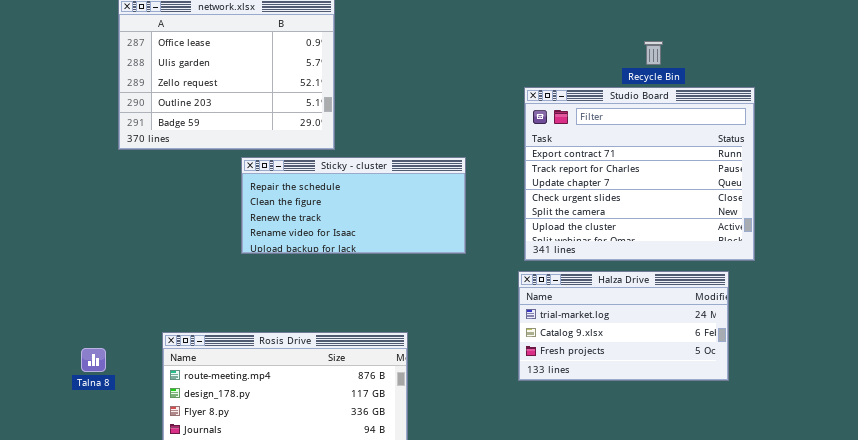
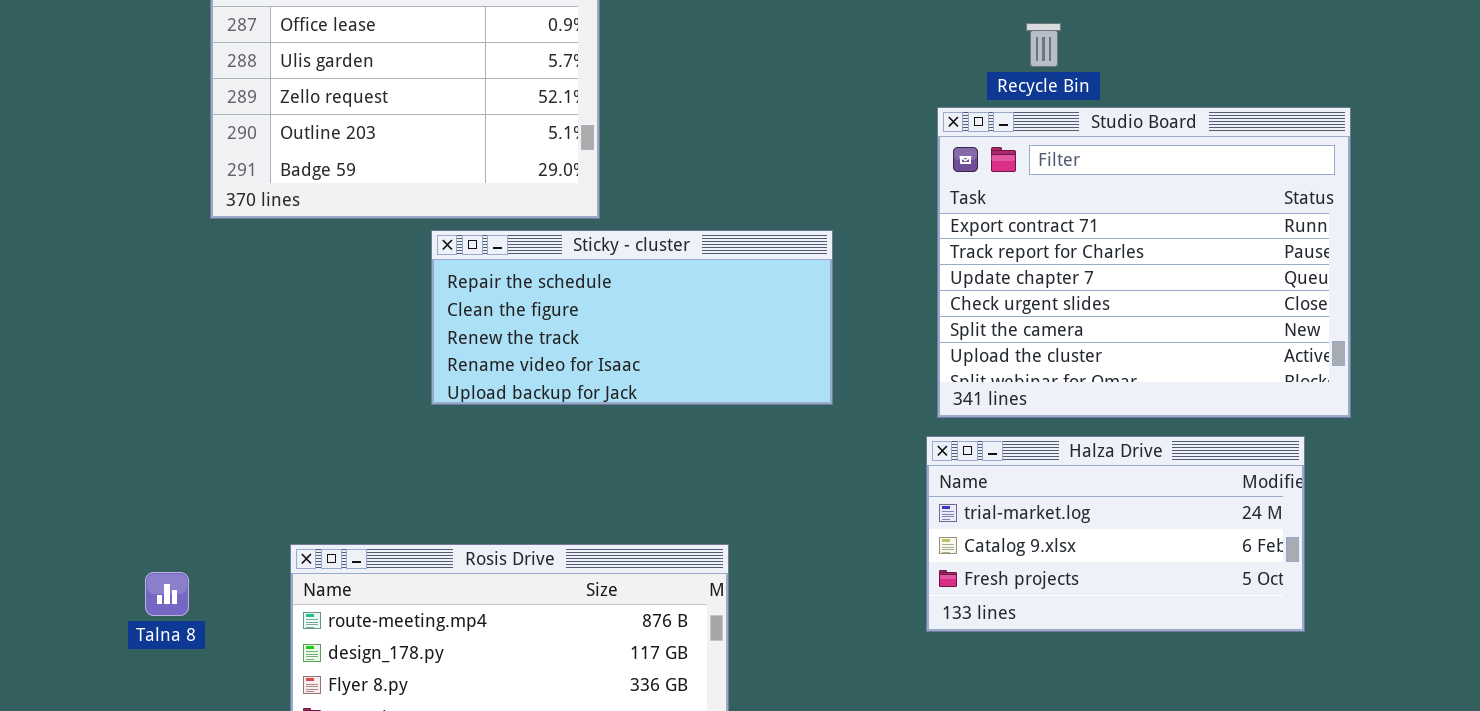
Recycle Bin: [644,41,663,65] -> [1026,23,1061,67], moved

